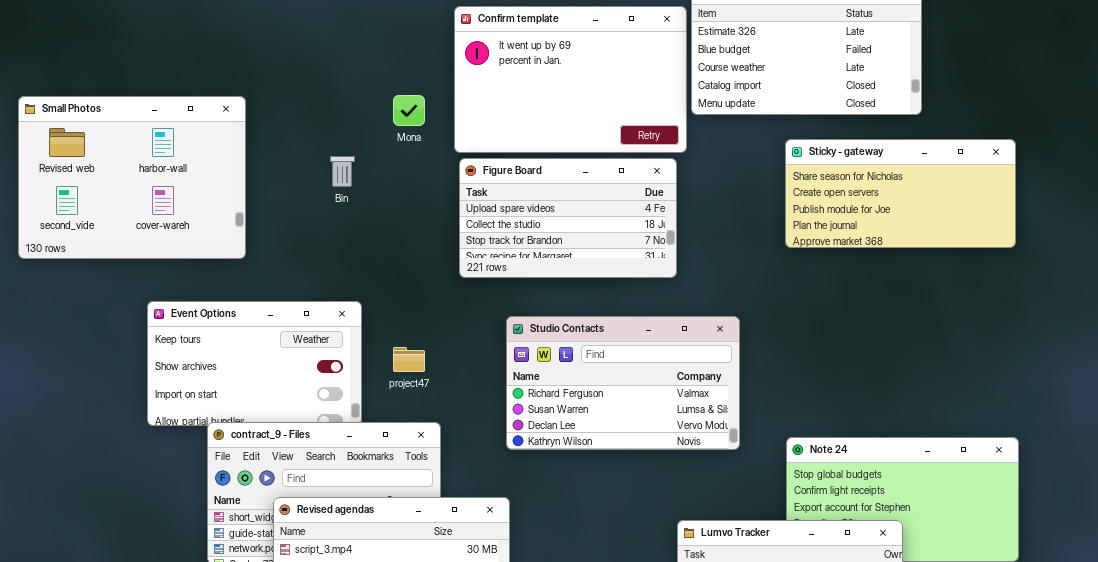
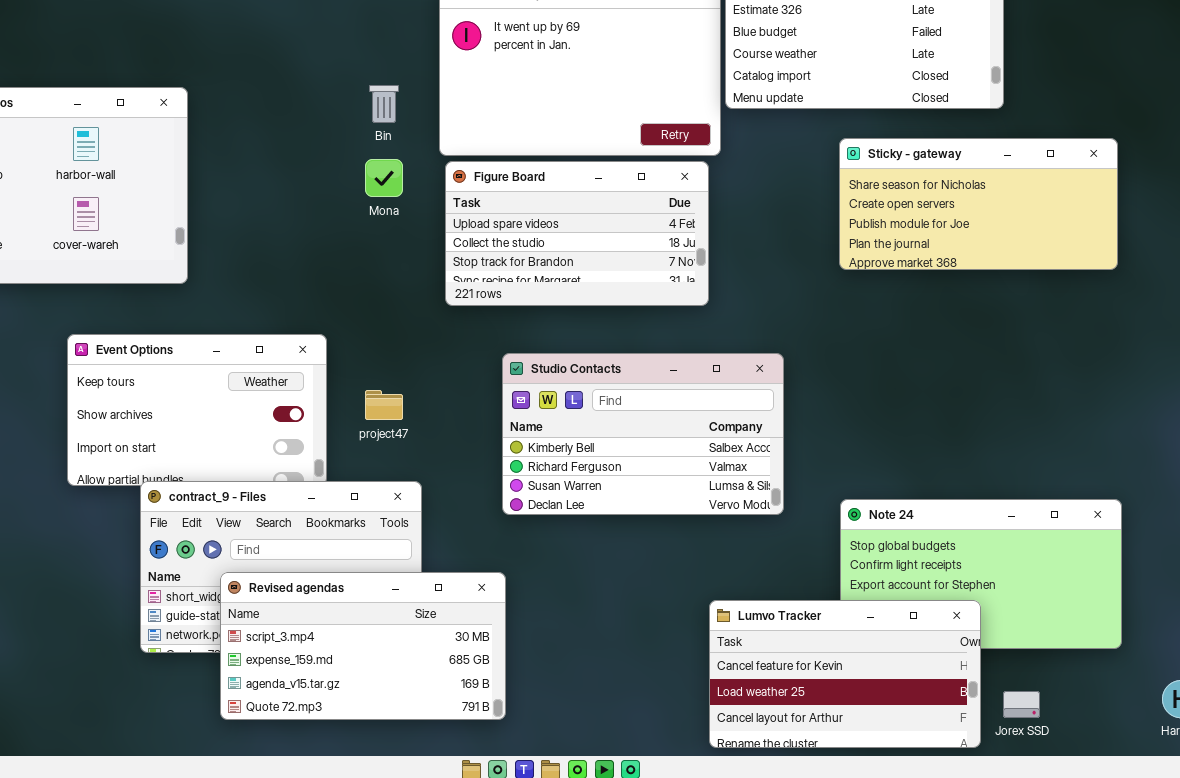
Mona: [393,95,425,126] -> [365,159,403,197], moved
Bin: [330,156,355,187] -> [369,85,399,123], moved
Studio Contacts: [506,316,740,450] -> [502,353,784,515], scrolled up 1 row

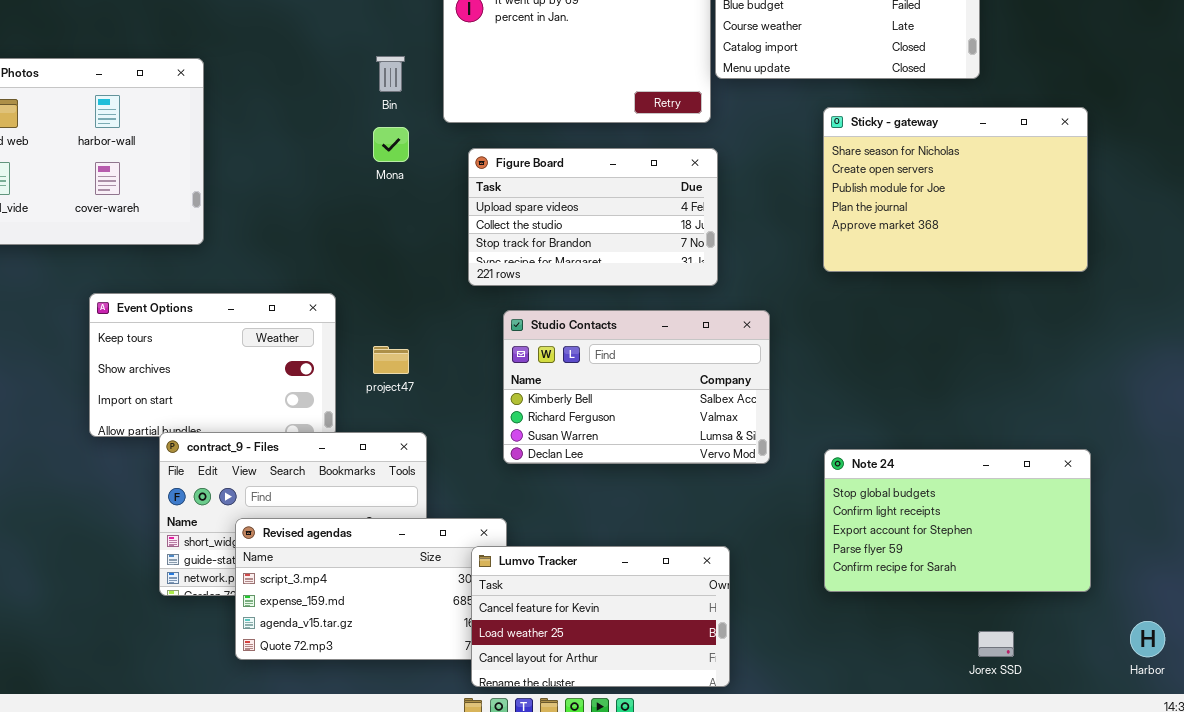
Sticky - gateway: [839,138,1118,270] -> [823,107,1088,272], resized
Figure Board: [445,161,709,306] -> [468,148,718,286], moved
Lumvo Tracker: [709,600,981,748] -> [471,546,730,687], moved

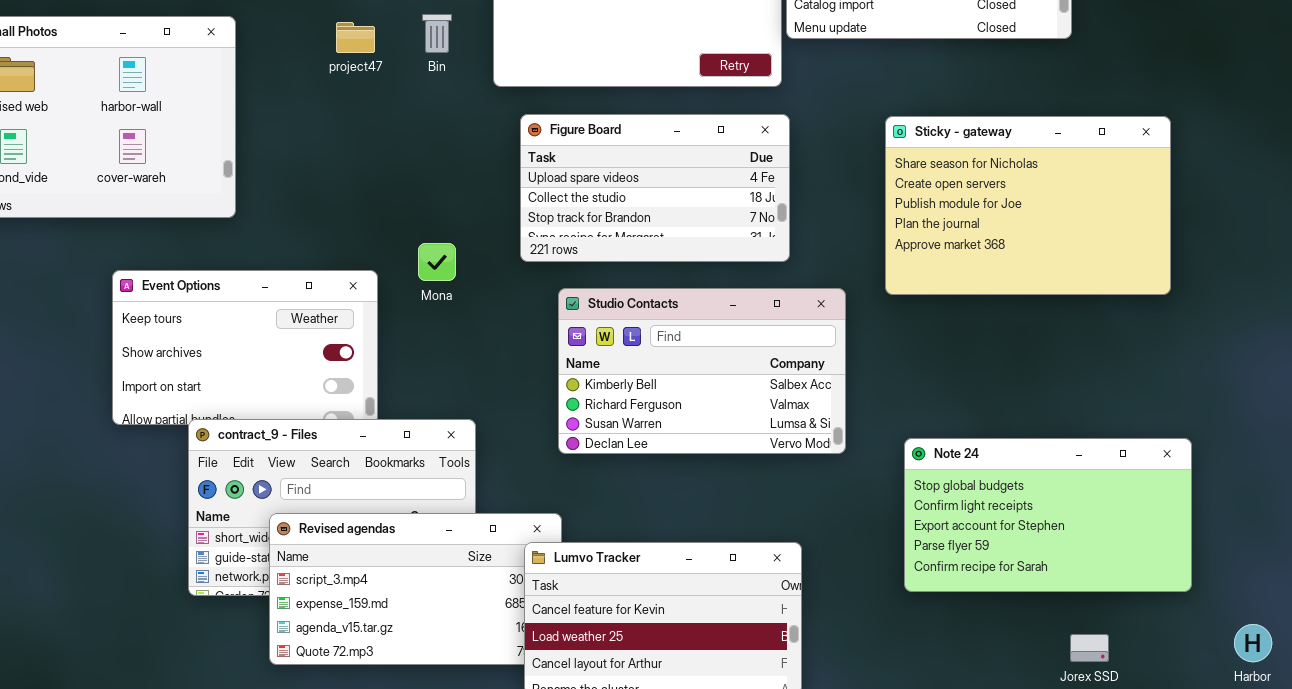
Sticky - gateway: [823,107,1088,272] -> [885,116,1171,295], moved
Mona: [373,127,409,162] -> [418,243,456,281], moved
project47: [373,346,409,374] -> [336,22,375,53], moved

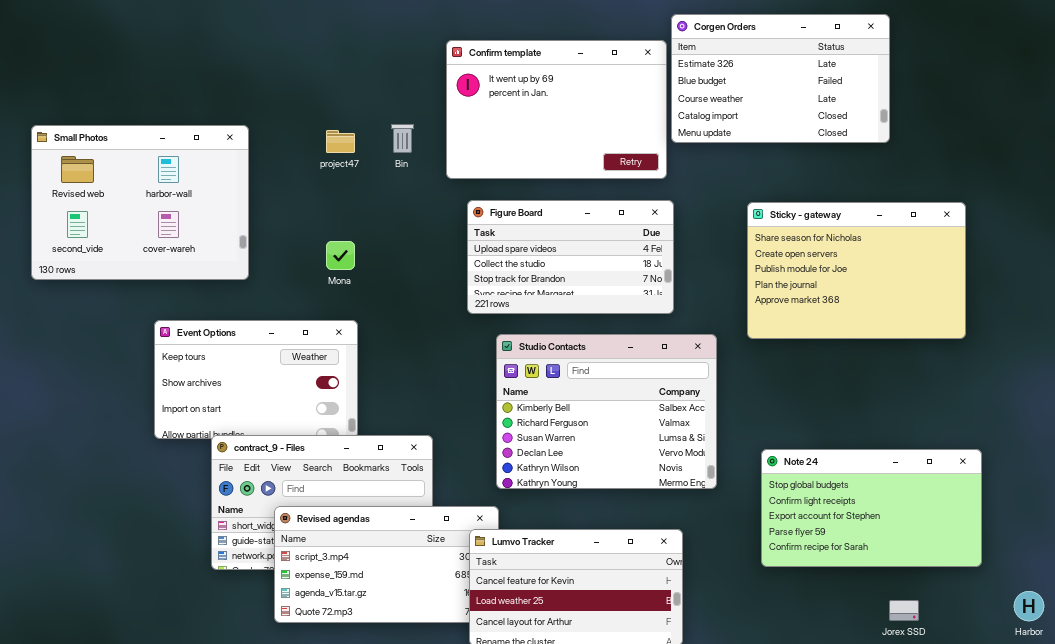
Mona: [418,243,456,281] -> [326,241,355,270], moved
Studio Contacts: [558,288,846,454] -> [496,334,717,489], resized

